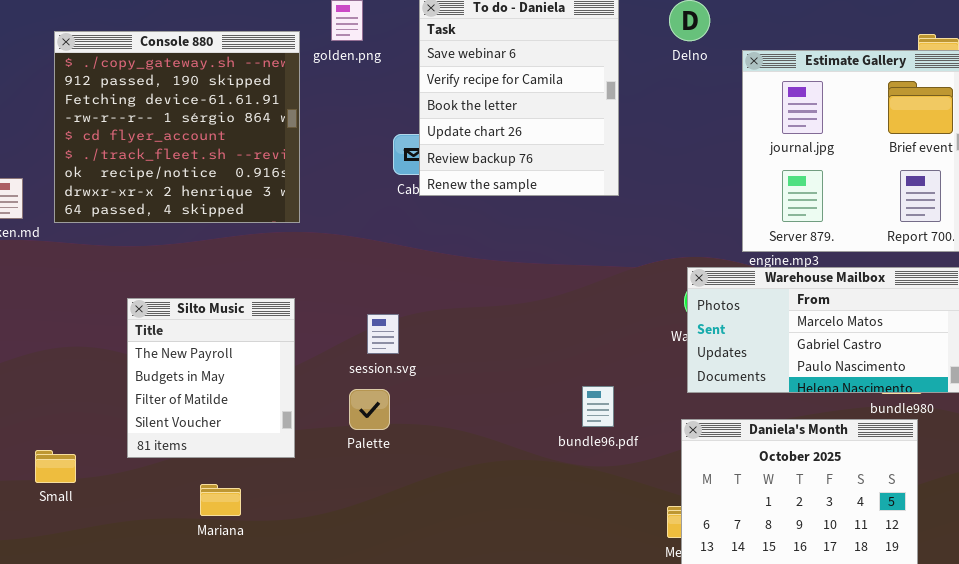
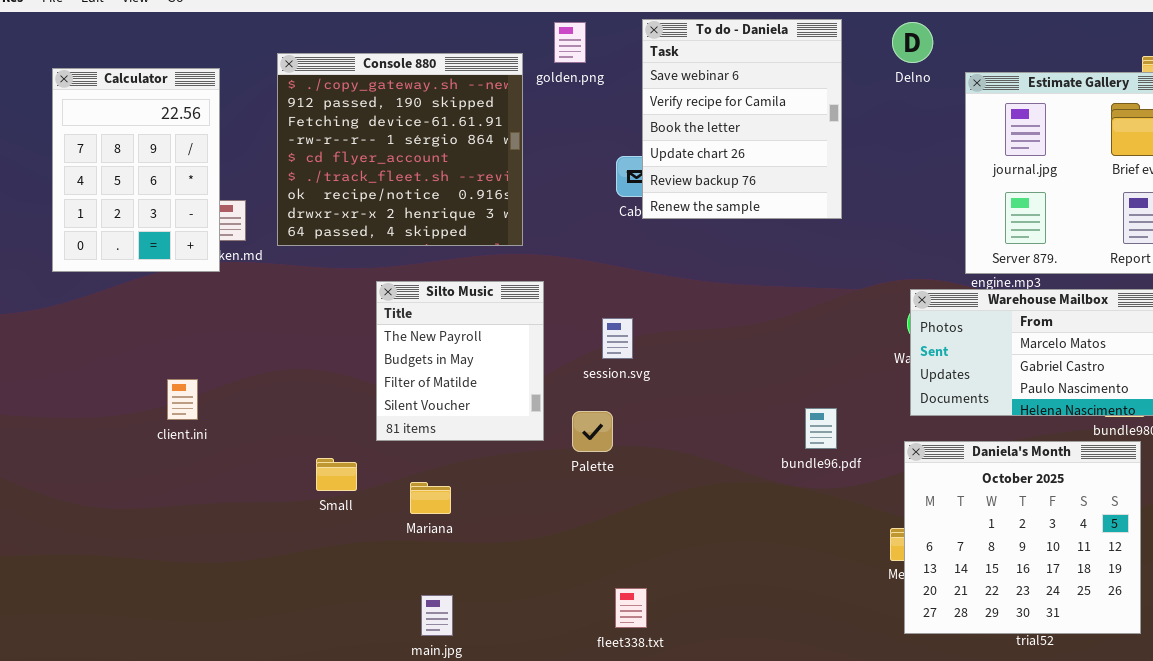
Silto Music: [127,298,295,458] -> [376,281,544,441], moved
session.svg: [367,314,399,354] -> [602,318,633,359], moved
Small: [35,450,76,483] -> [316,458,357,491], moved
Mariana: [200,484,241,516] -> [410,482,451,514], moved

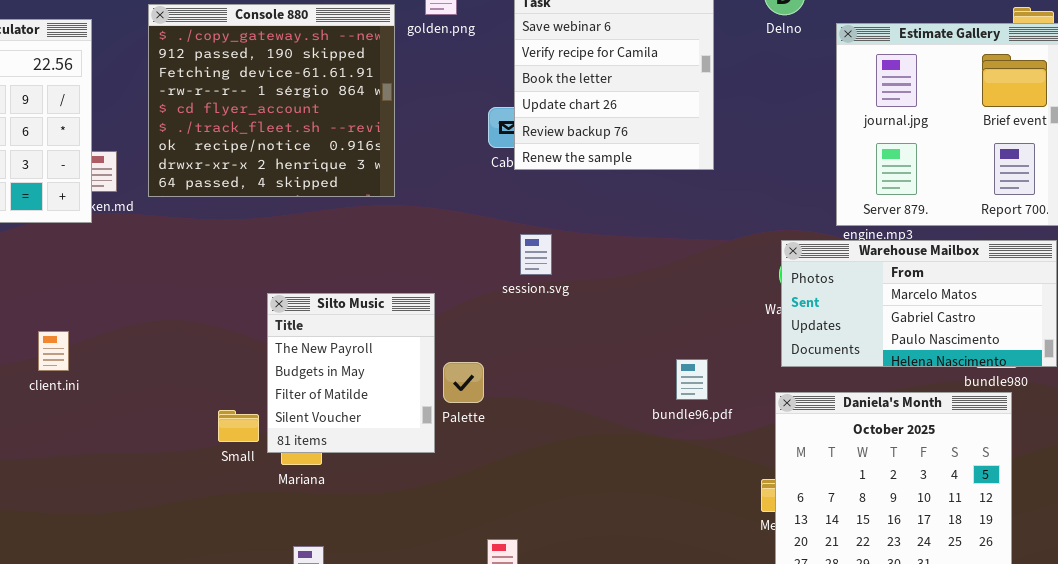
Silto Music: [376,281,544,441] -> [267,293,435,453], moved
session.svg: [602,318,633,359] -> [520,234,552,275], moved
Small: [316,458,357,491] -> [218,410,259,442], moved

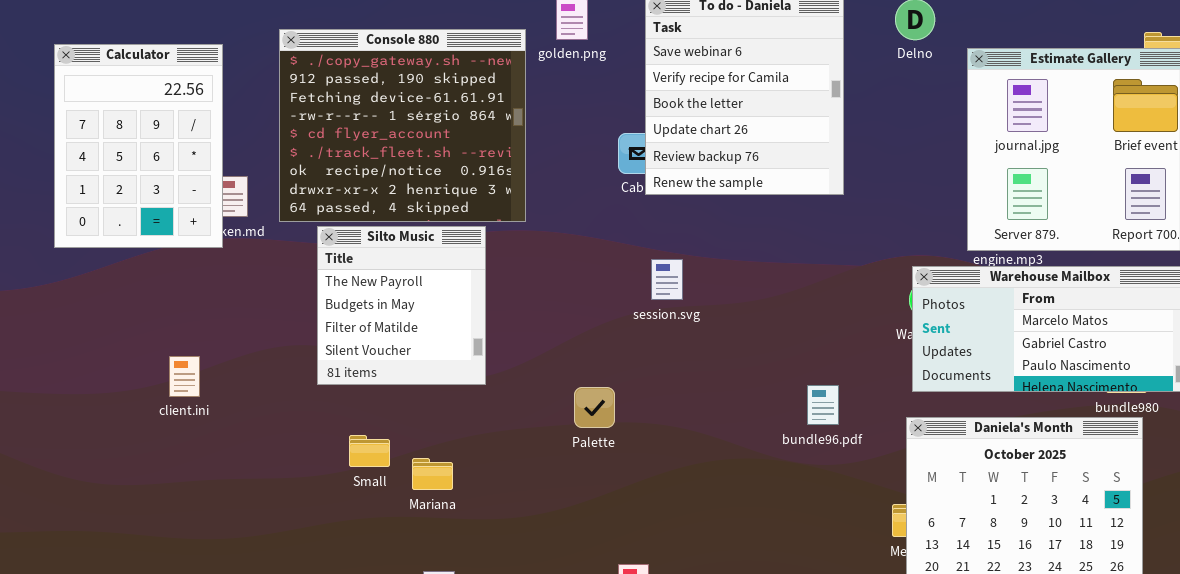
Silto Music: [267,293,435,453] -> [317,226,486,385], moved

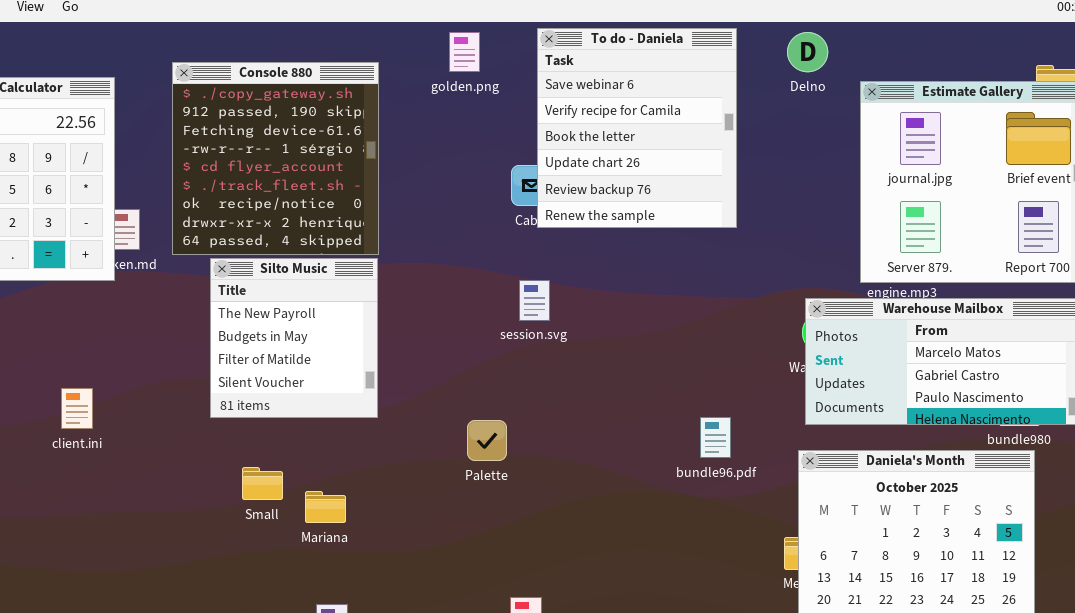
Console 880: [279,29,526,222] -> [172,62,379,255], resized
session.svg: [651,259,683,300] -> [519,280,550,321], moved

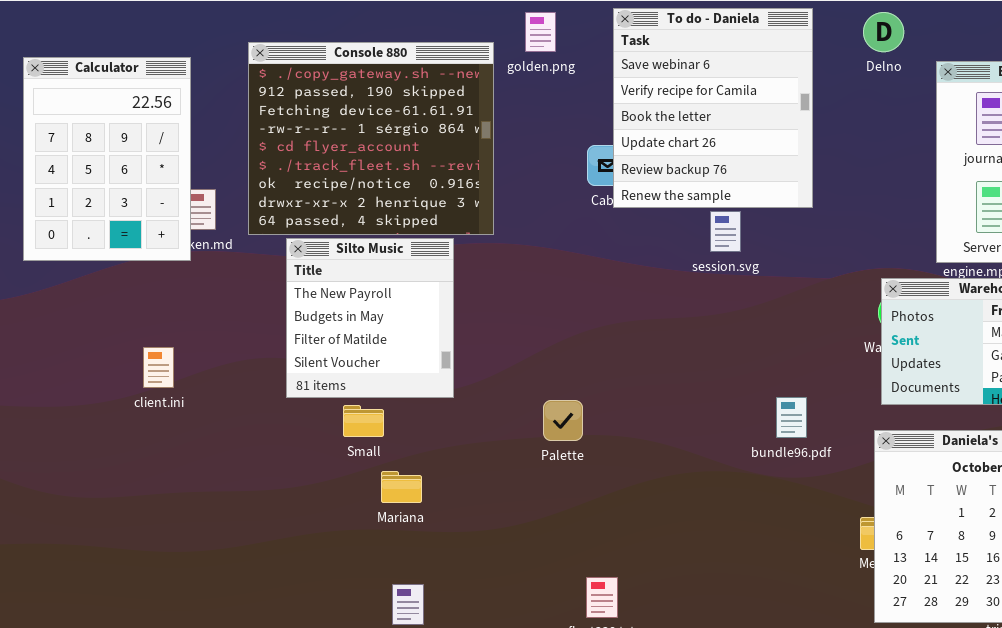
Console 880: [172,62,379,255] -> [248,42,494,235], resized
session.svg: [519,280,550,321] -> [710,211,741,252], moved
client.ini: [61,388,93,429] -> [143,347,174,388], moved
Small: [242,467,283,500] -> [343,405,384,437], moved

